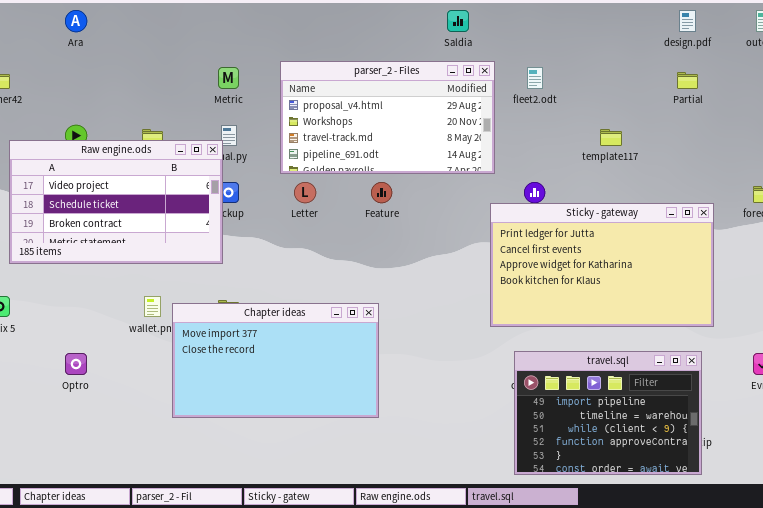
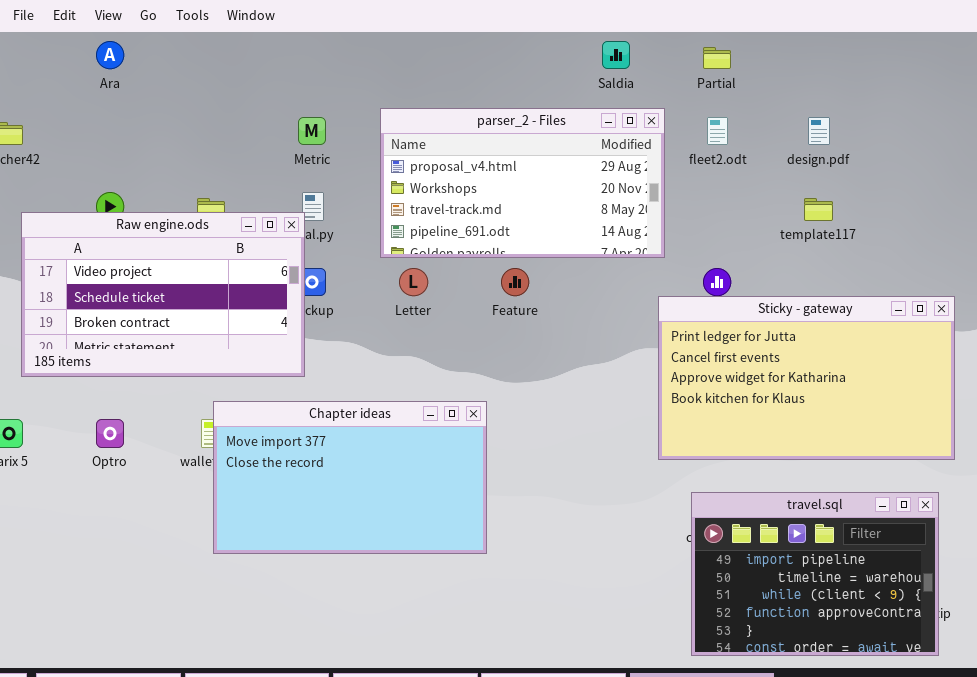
design.pdf: [679,10,696,32] -> [808,117,830,145], moved
Partial: [677,72,698,89] -> [703,47,731,69], moved
Chapter ideas: [172,303,379,418] -> [213,401,487,554], moved
Optro: [65,353,87,375] -> [96,419,124,448], moved

